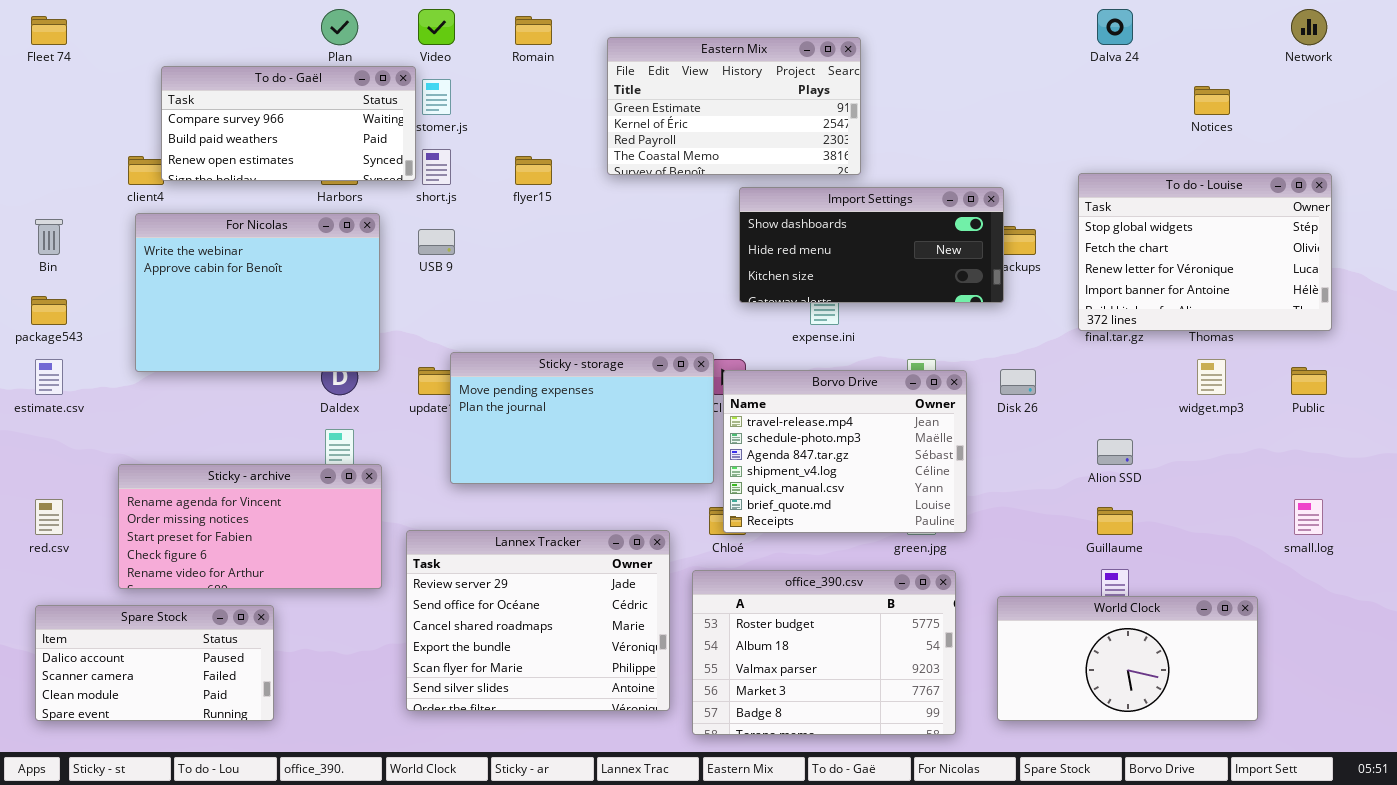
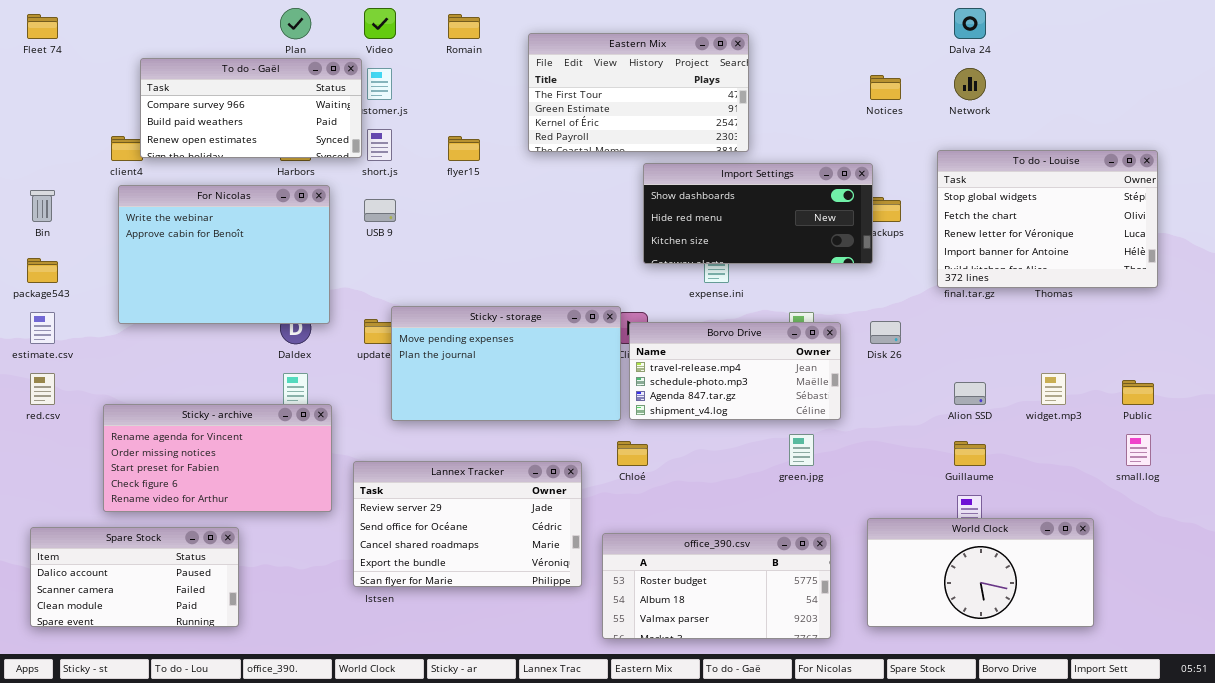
Network: [1291,9,1327,45] -> [954,68,986,100], moved
Eastern Mix: [607,37,861,175] -> [528,33,749,152], scrolled up 1 row
Notices: [1194,86,1230,115] -> [870,75,901,100], moved
widget.mp3: [1197,359,1226,395] -> [1041,373,1066,405], moved
Public: [1291,367,1327,395] -> [1122,380,1154,405], moved
Borvo Drive: [723,370,967,533] -> [629,322,841,420], resized
red.csv: [35,499,63,535] -> [30,373,55,405], moved
Lannex Tracker: [406,530,670,711] -> [353,461,582,587], resized
office_390.csv: [692,570,956,735] -> [602,533,831,639], resized

